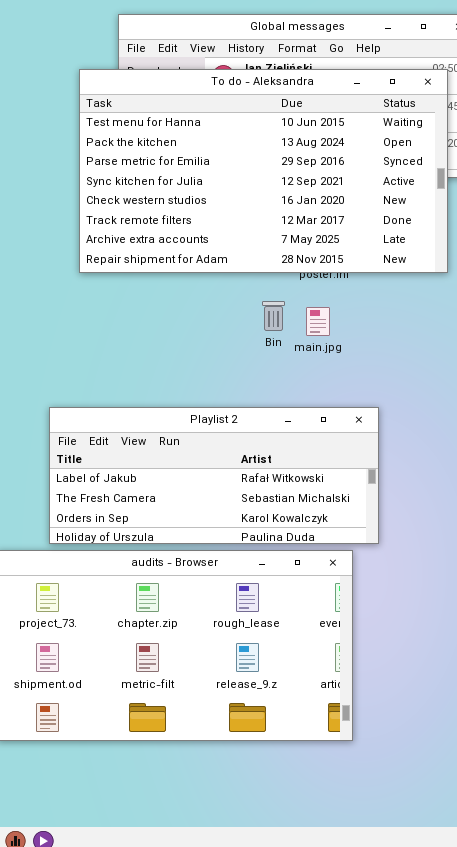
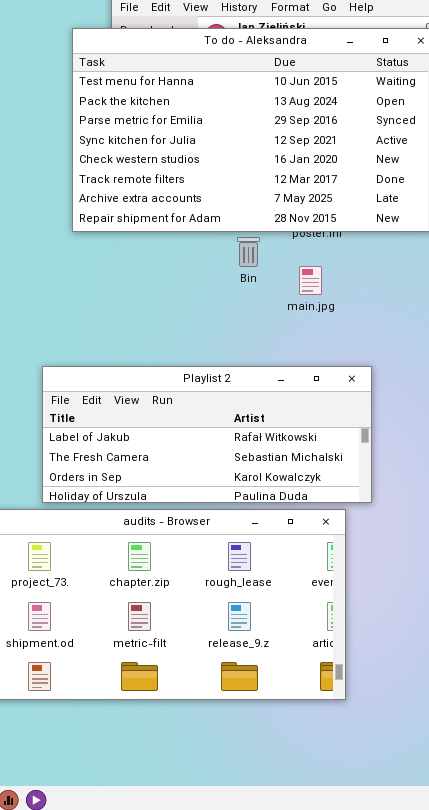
Bin: [262,301,285,331] -> [237,237,260,267], moved

